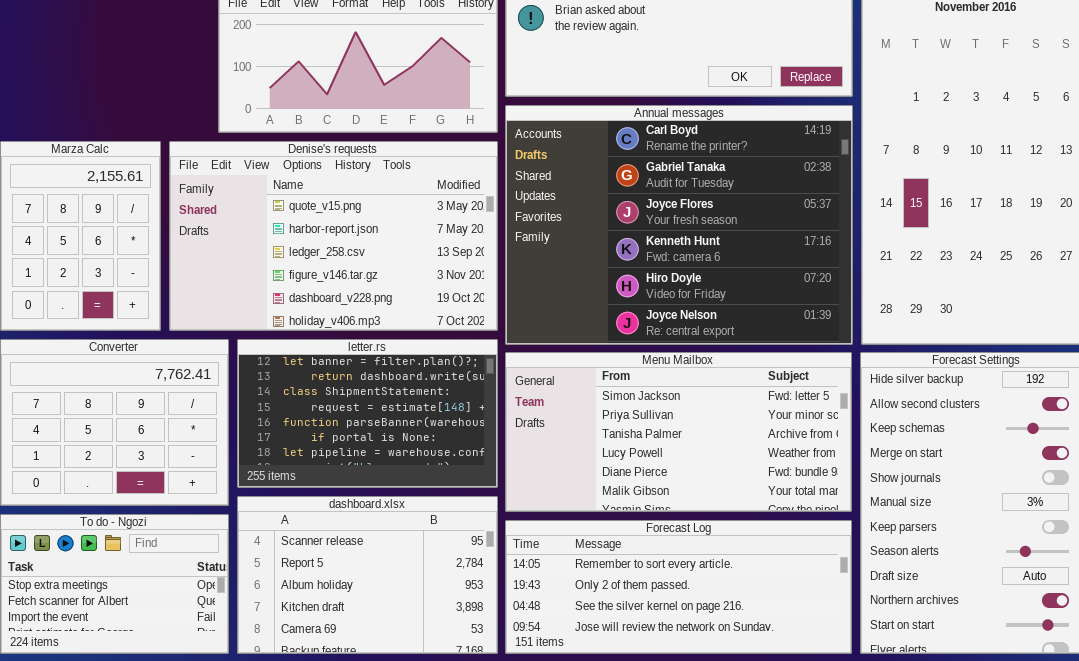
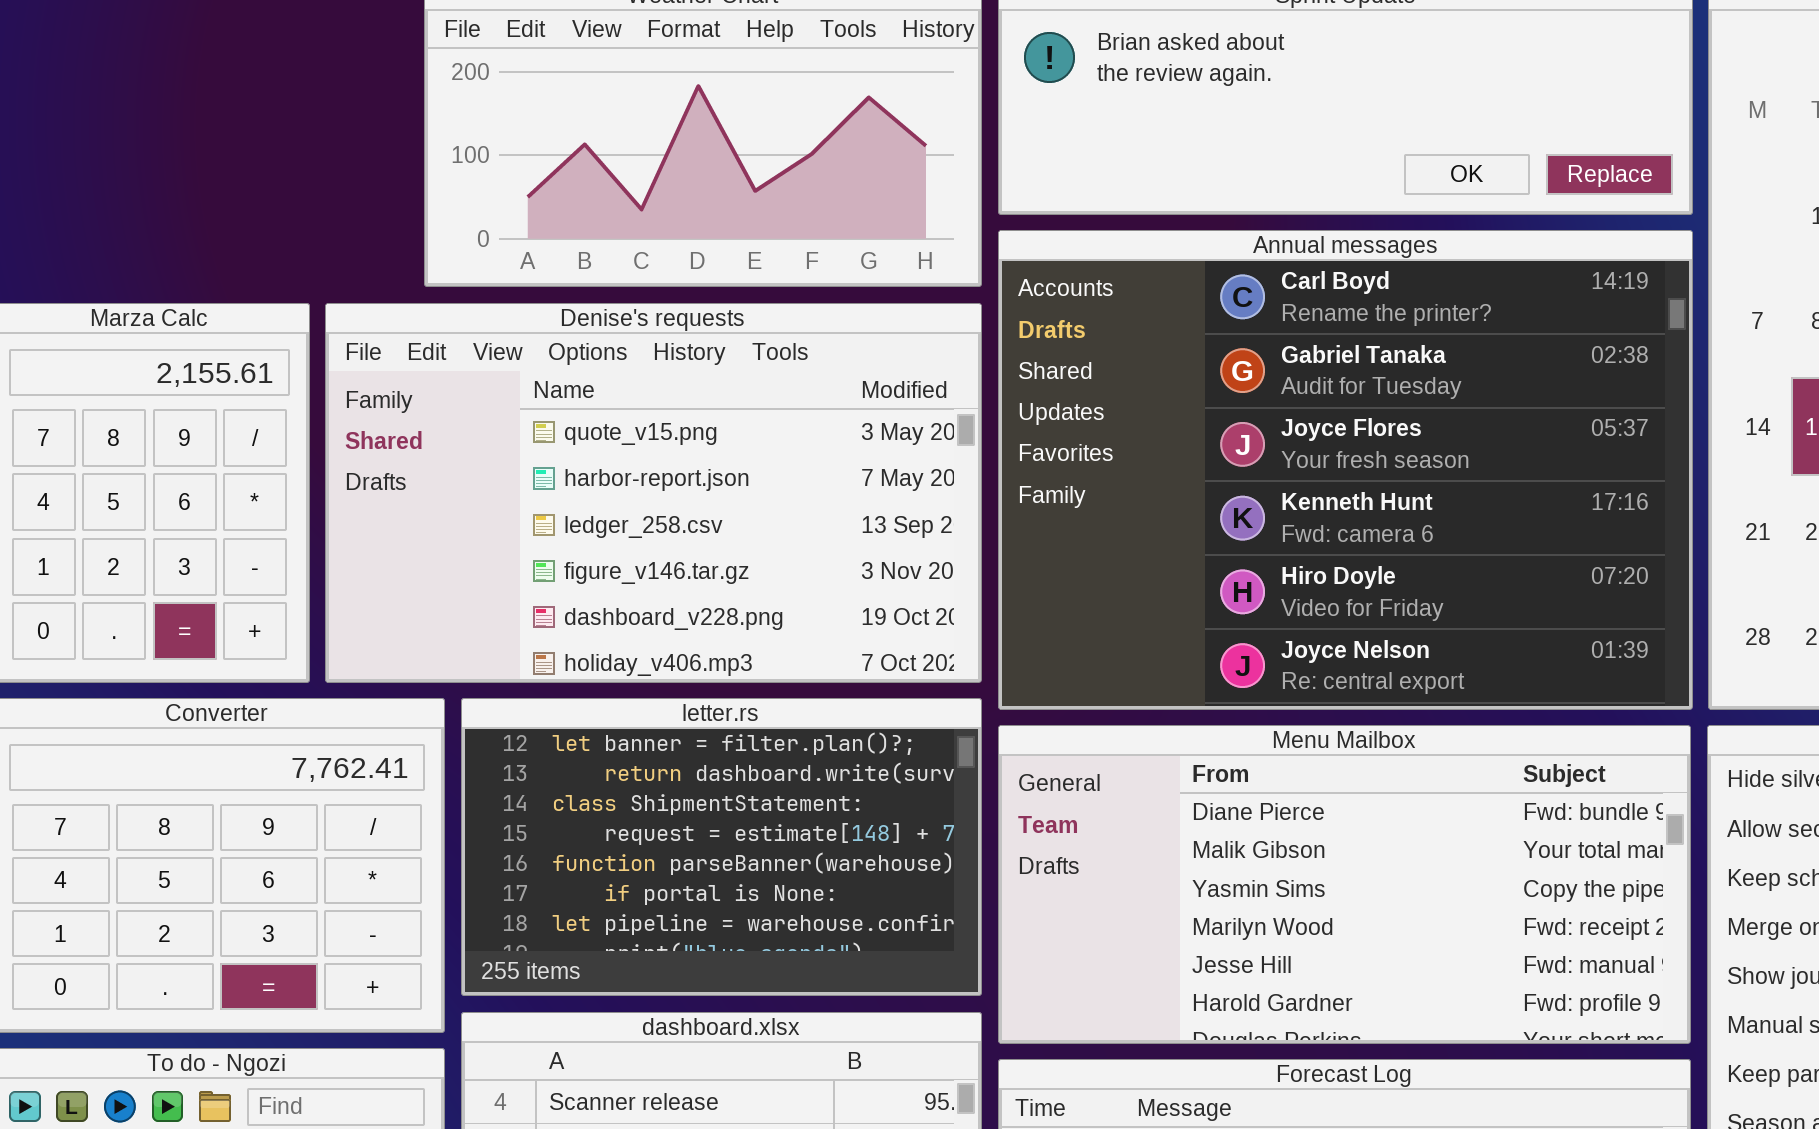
Menu Mailbox: [505,352,852,512] -> [998,725,1691,1044], scrolled down 4 rows

